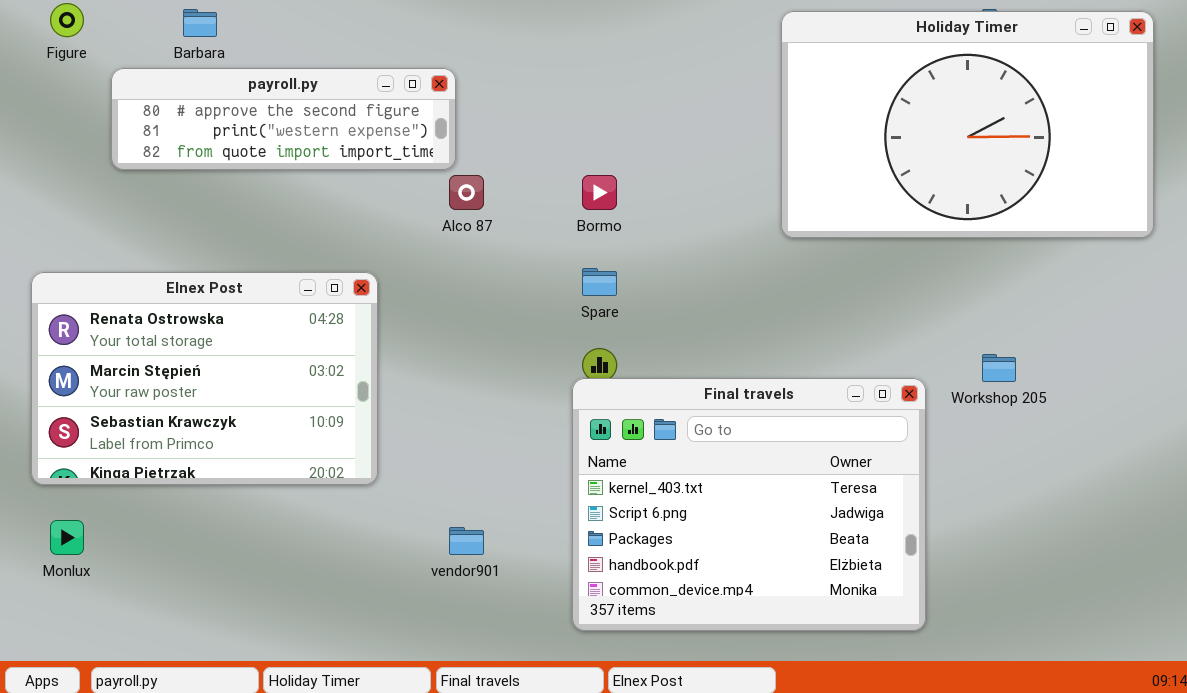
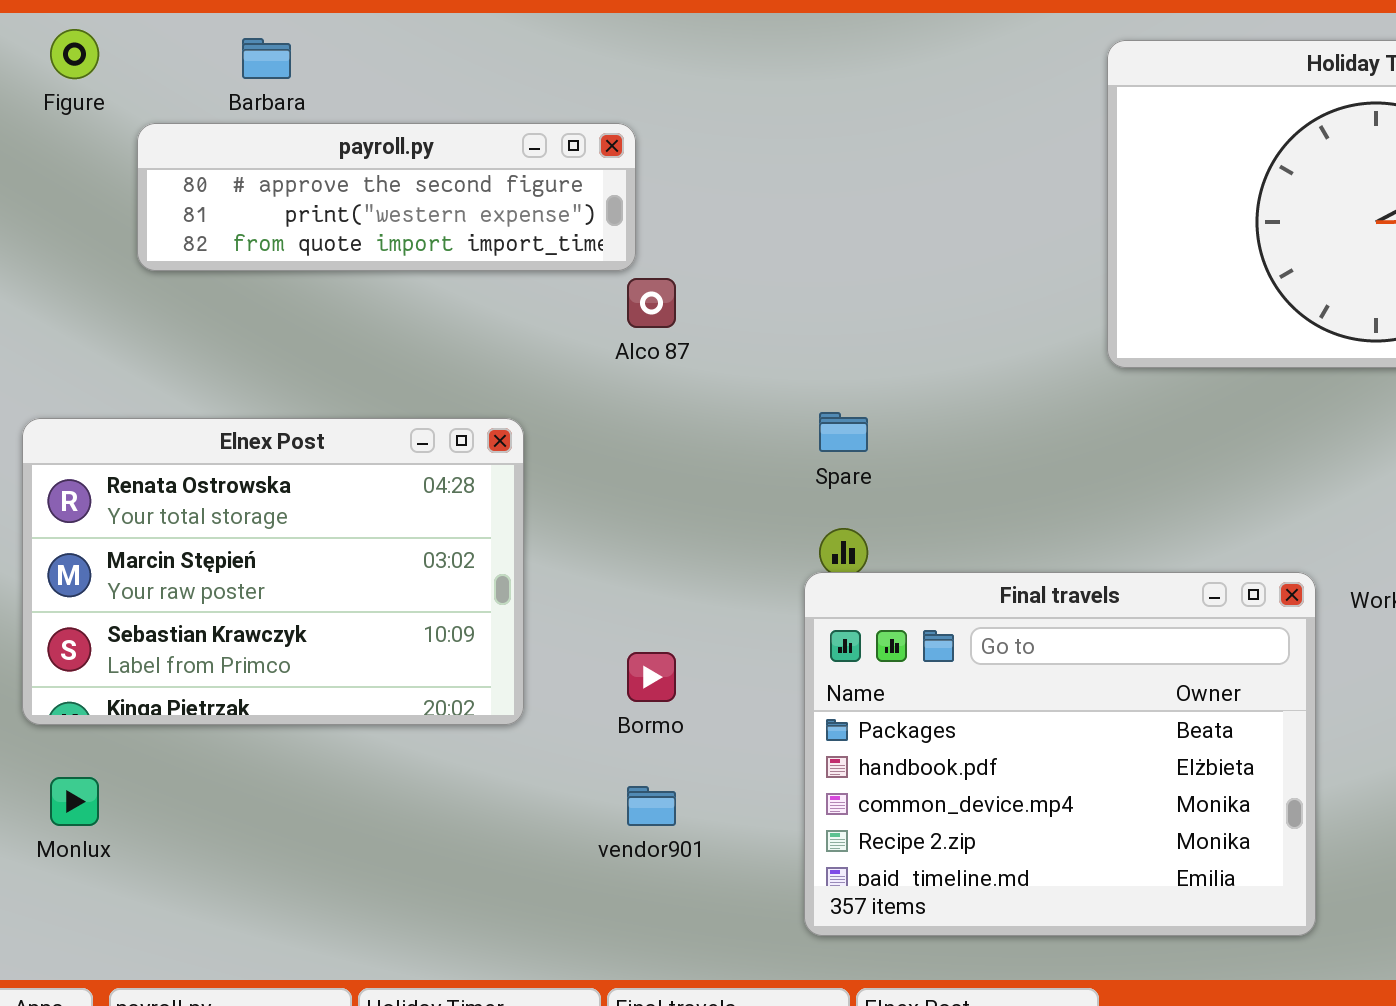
Bormo: [582,175,617,210] -> [627,652,676,702], moved
Final travels: [572,378,926,631] -> [804,572,1316,936], scrolled down 2 rows

